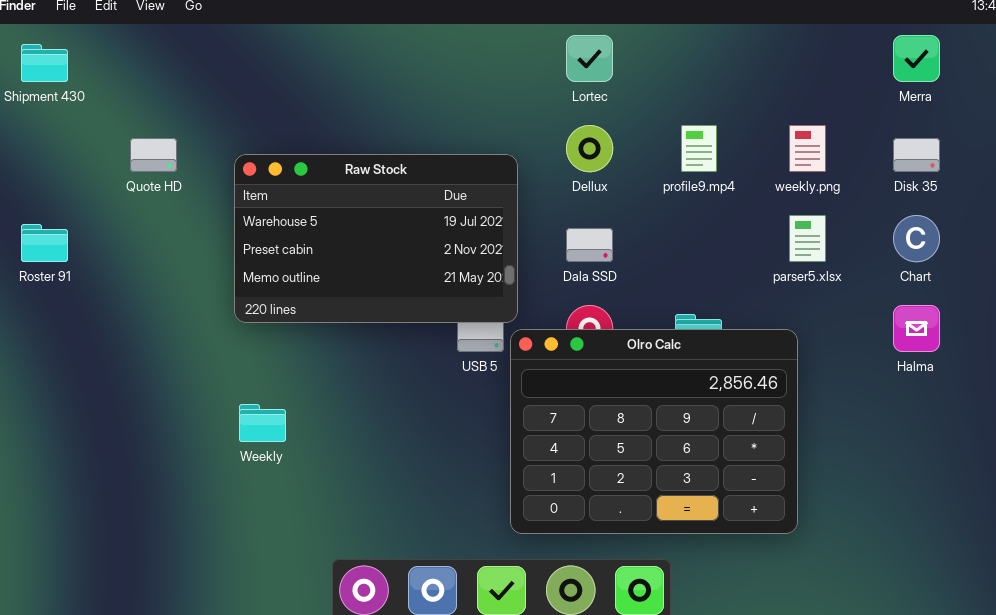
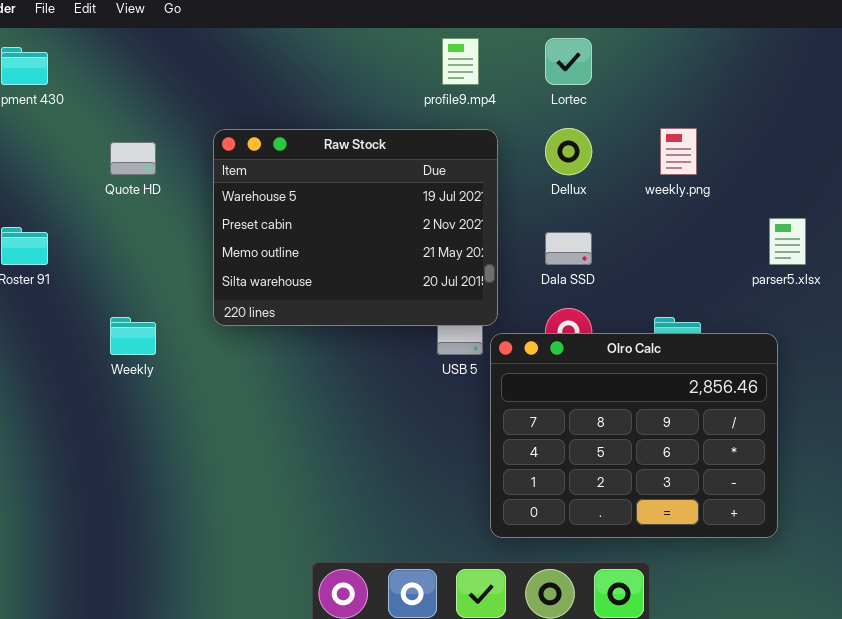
profile9.mp4: [681,125,717,172] -> [442,38,479,85], moved
weekly.png: [789,125,826,172] -> [660,128,697,175], moved
Raw Stock: [234,154,518,323] -> [213,129,498,326], resized
Weekly: [239,404,286,442] -> [110,317,156,355], moved

